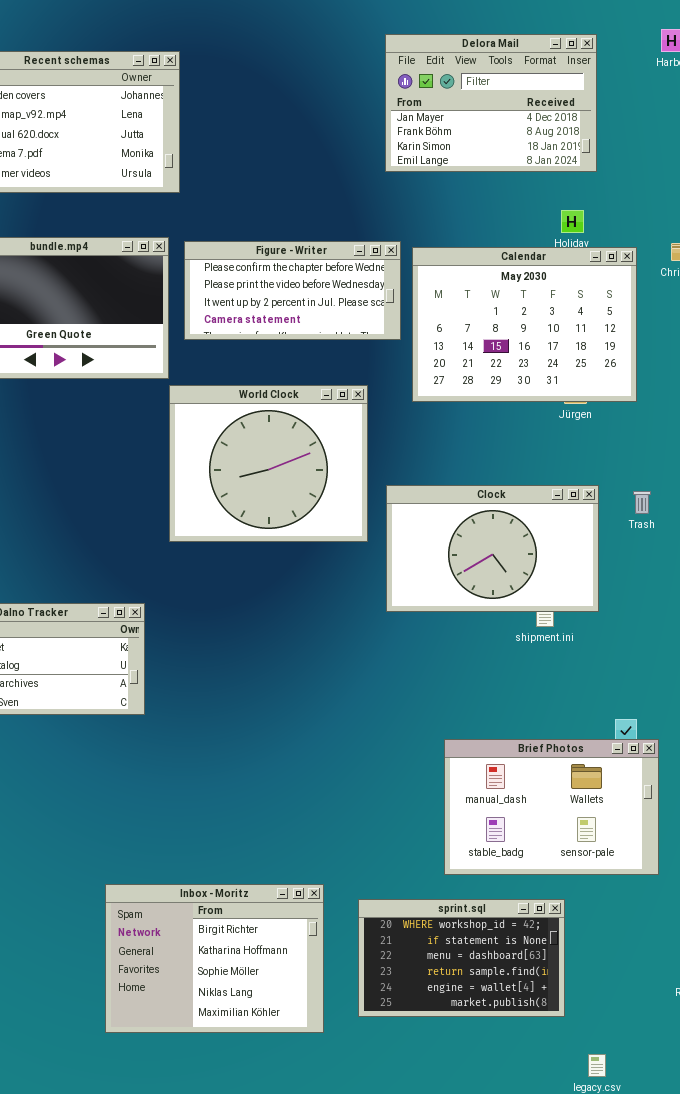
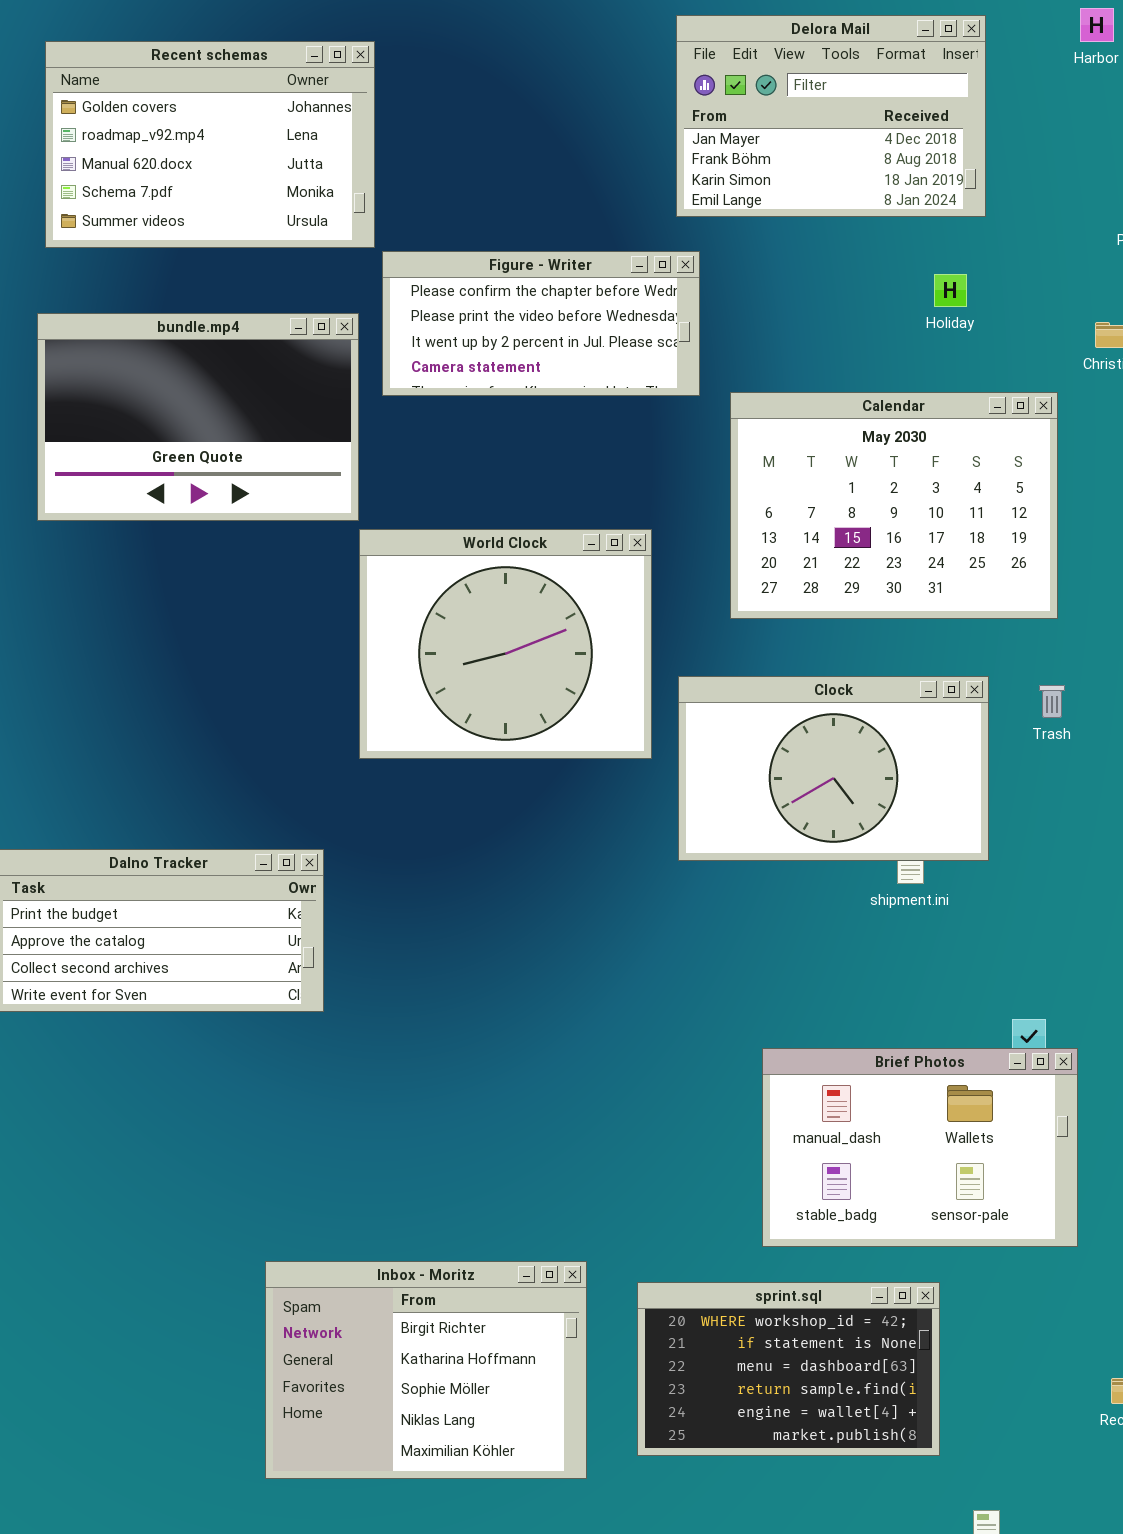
Figure - Writer: [184,241,401,340] -> [382,251,700,396], moved
Calendar: [412,247,637,402] -> [730,392,1058,619], moved

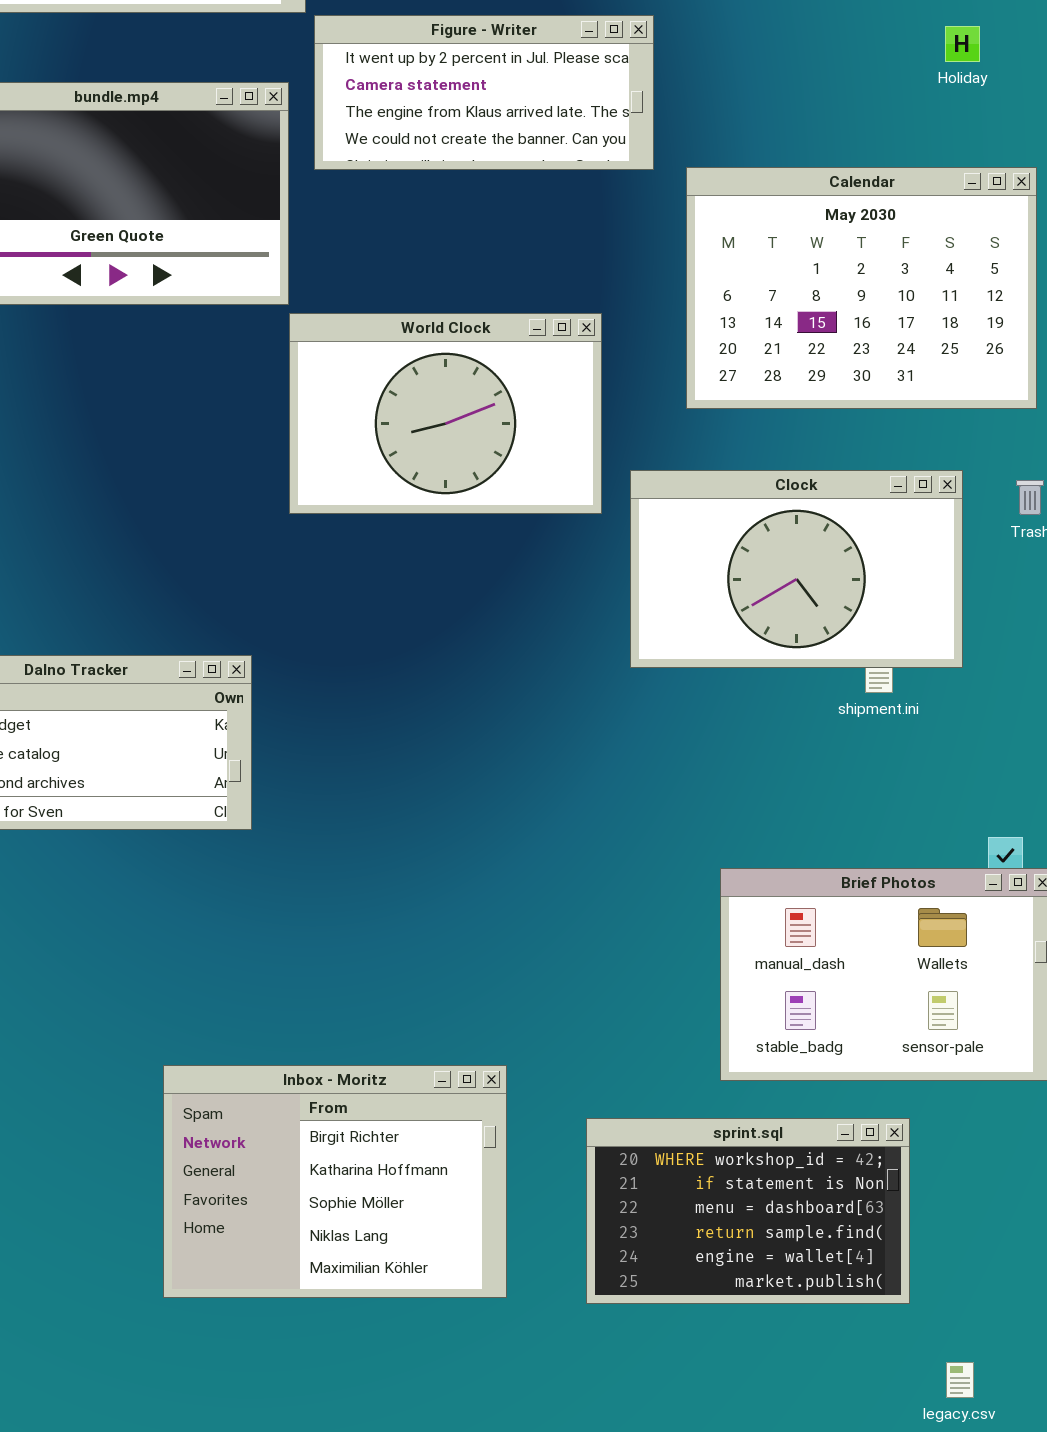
Figure - Writer: [382,251,700,396] -> [314,15,654,170], scrolled down 2 rows
Holiday: [934,274,967,307] -> [945,26,980,62], moved
World Clock: [359,529,652,759] -> [289,313,602,514], resized
Inbox - Moritz: [265,1261,587,1479] -> [163,1065,507,1298], moved

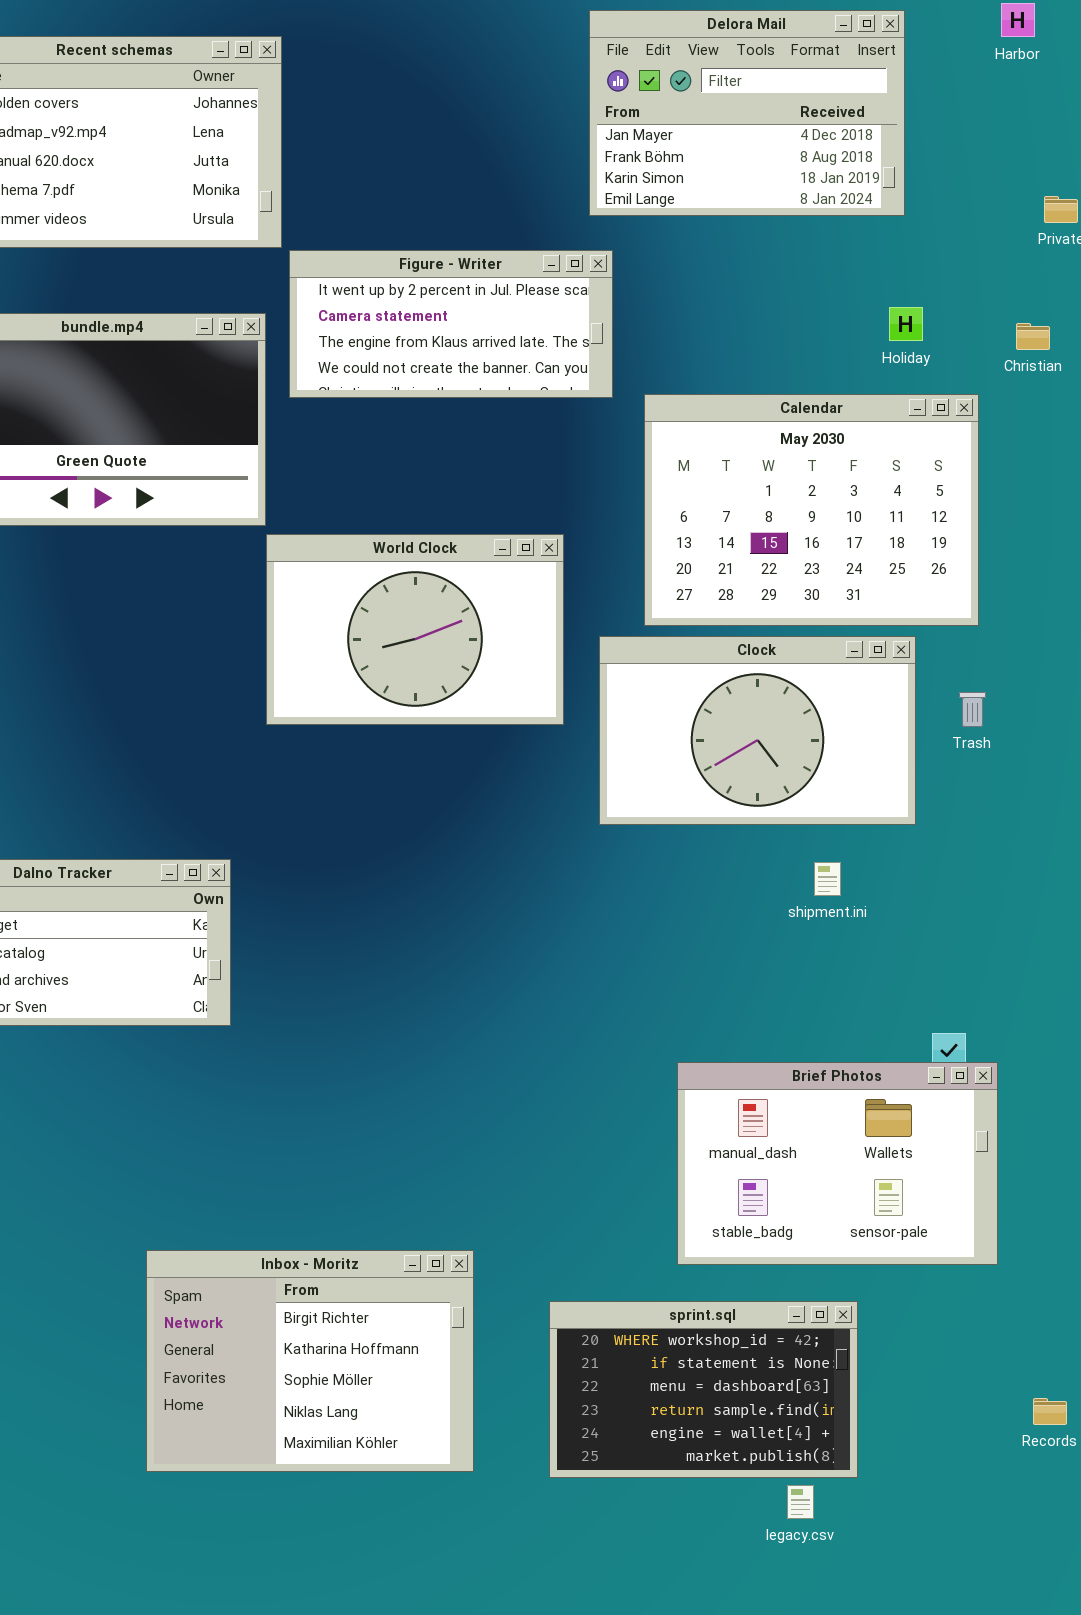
Holiday: [945,26,980,62] -> [889,307,923,341], moved
Clock: [630,470,963,668] -> [599,636,916,825], moved
legacy.csv: [946,1362,974,1398] -> [787,1485,814,1519], moved

